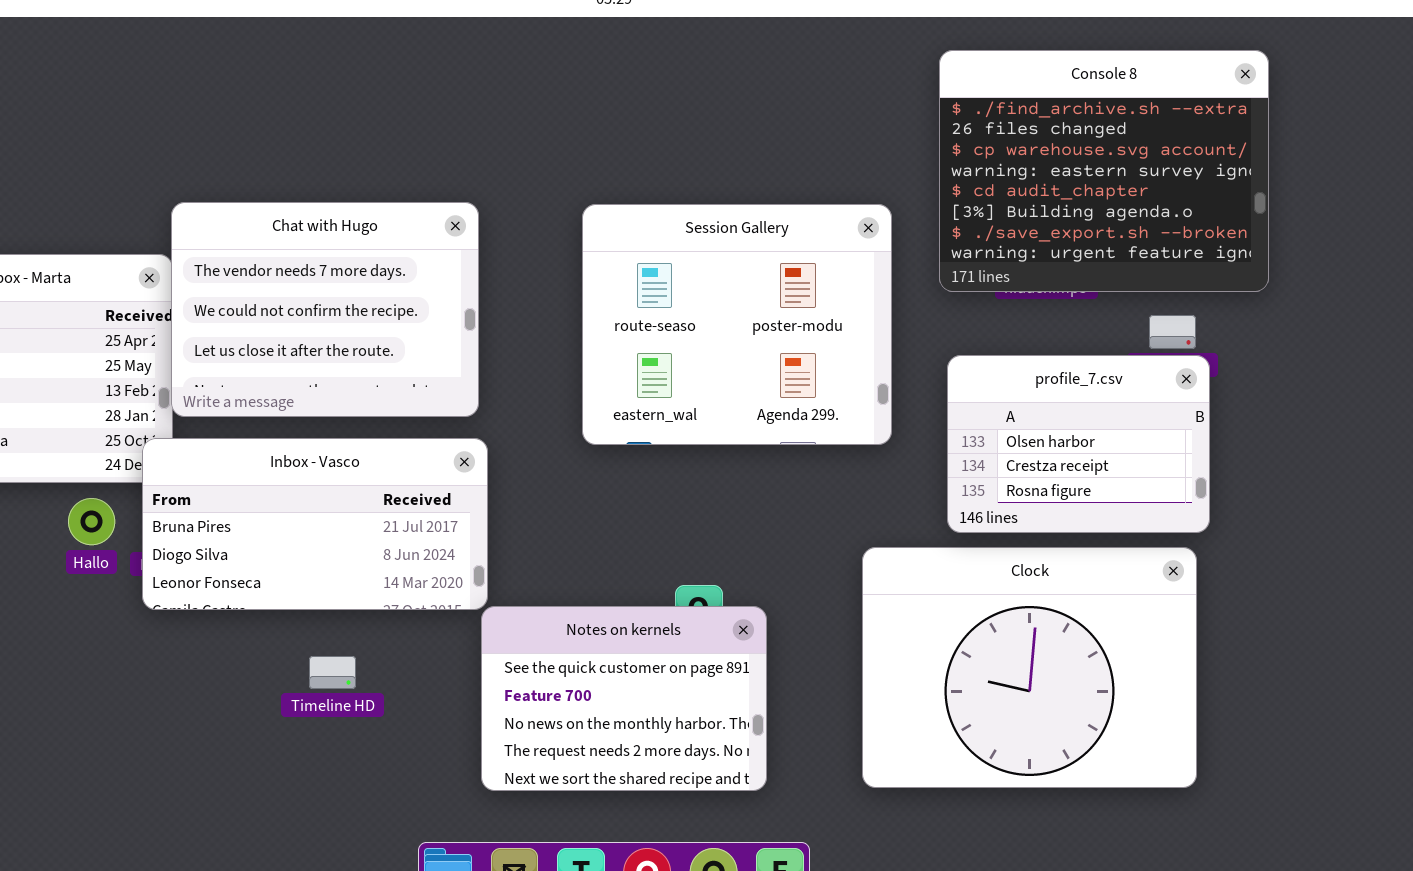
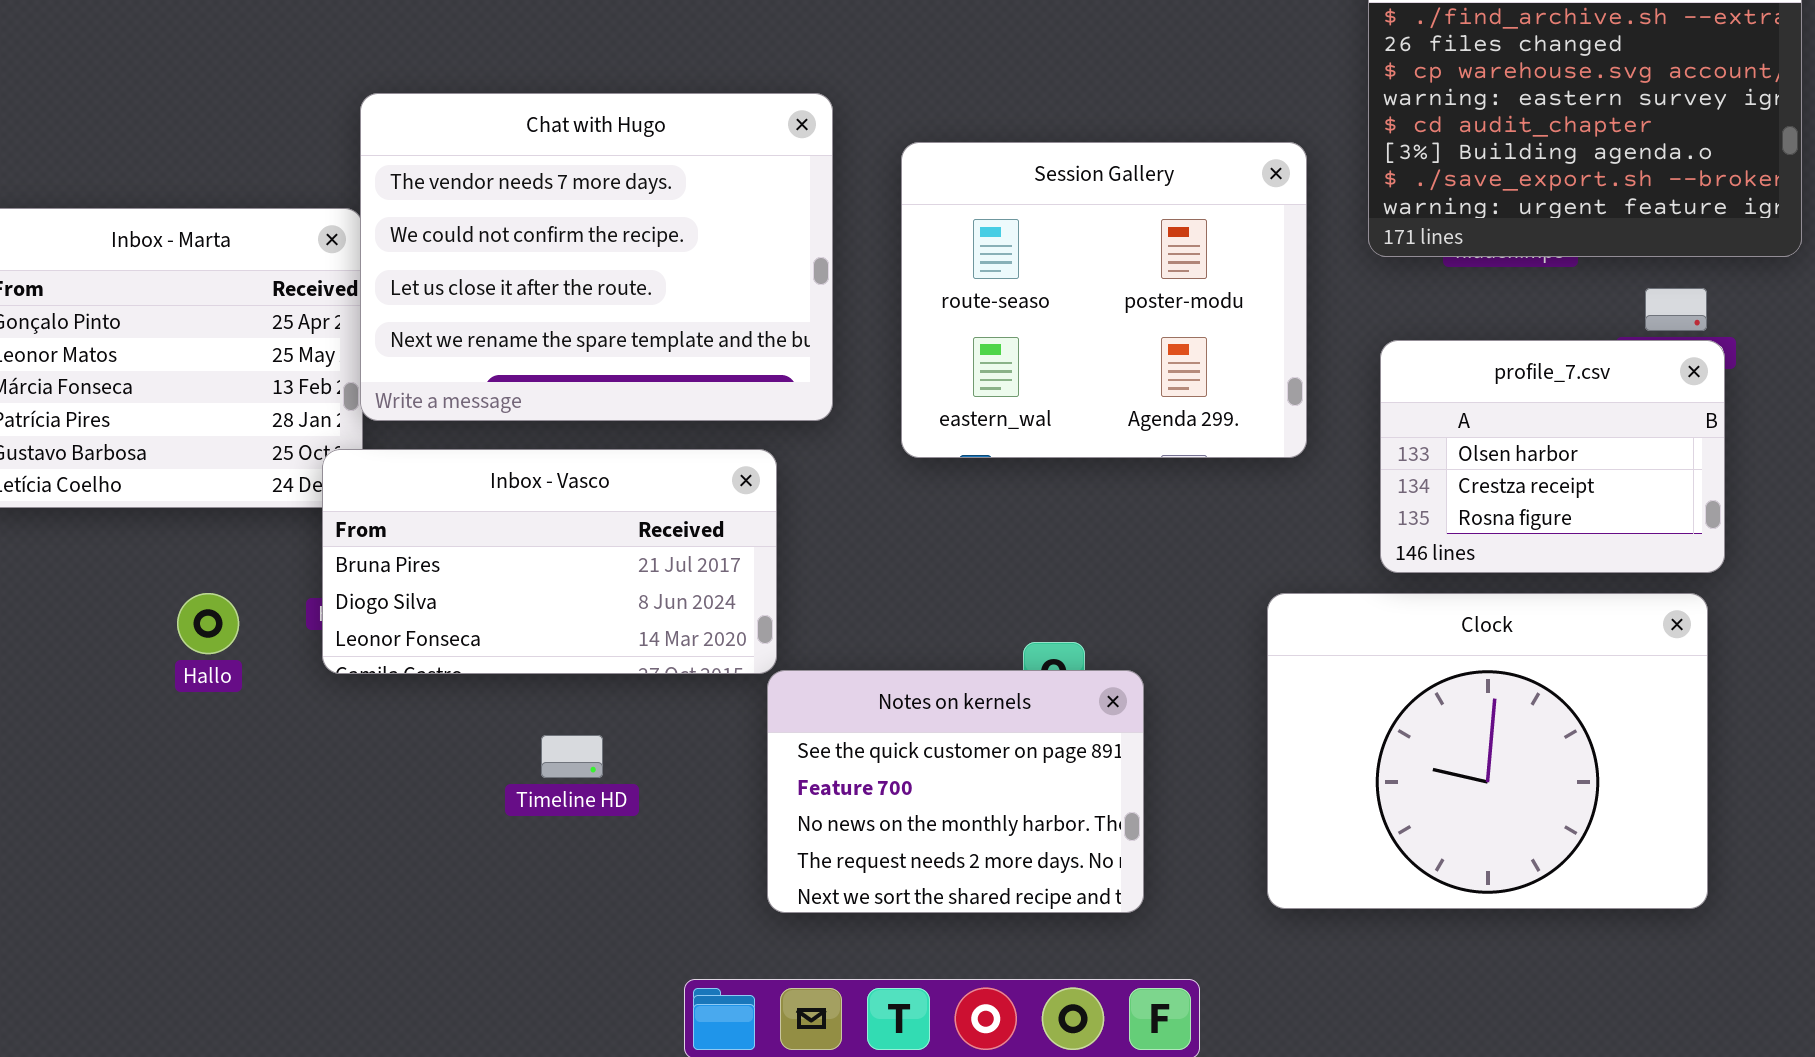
Chat with Hugo: [171,202,479,417] -> [360,93,833,421], resized
Hallo: [68,498,115,545] -> [177,593,239,654], moved

